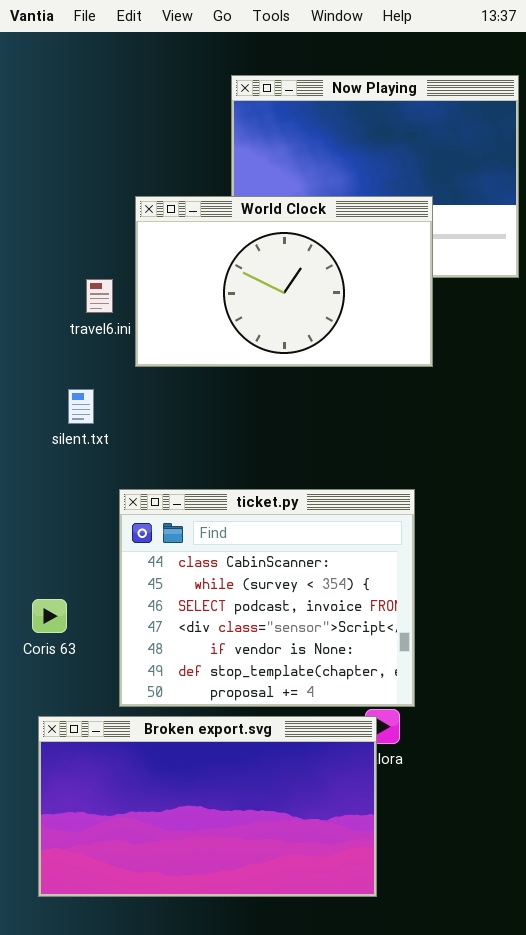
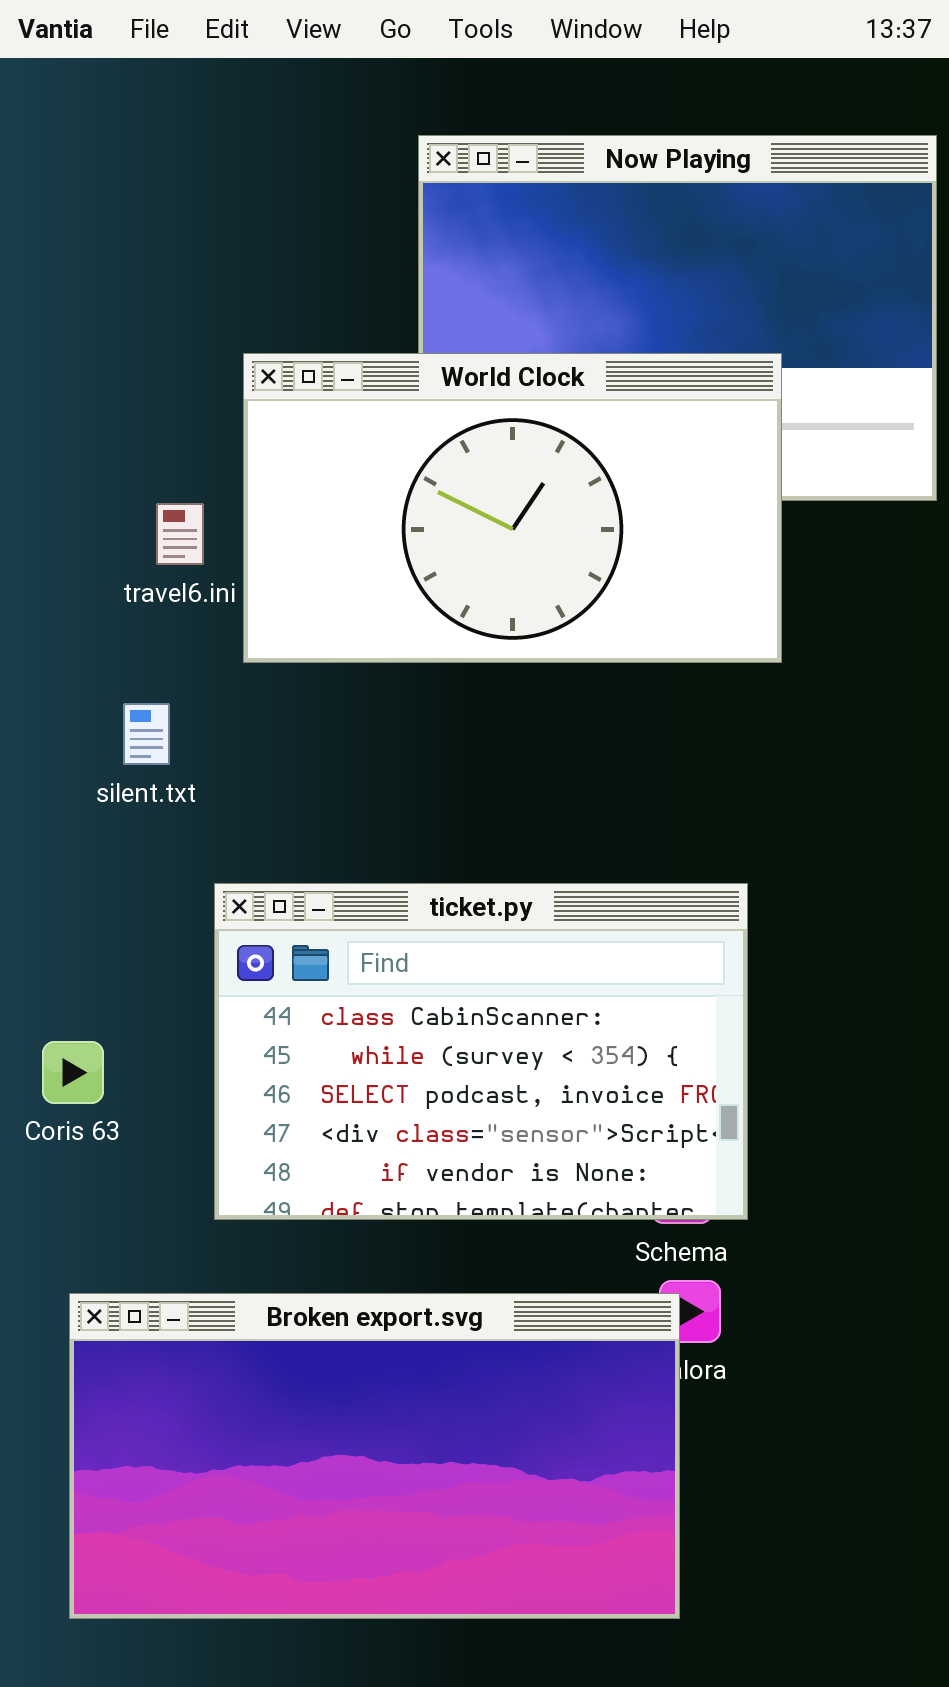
ticket.py: [119,489,415,707] -> [214,883,748,1220], resized
Coris 63: [32,599,67,633] -> [42,1041,104,1104], moved

